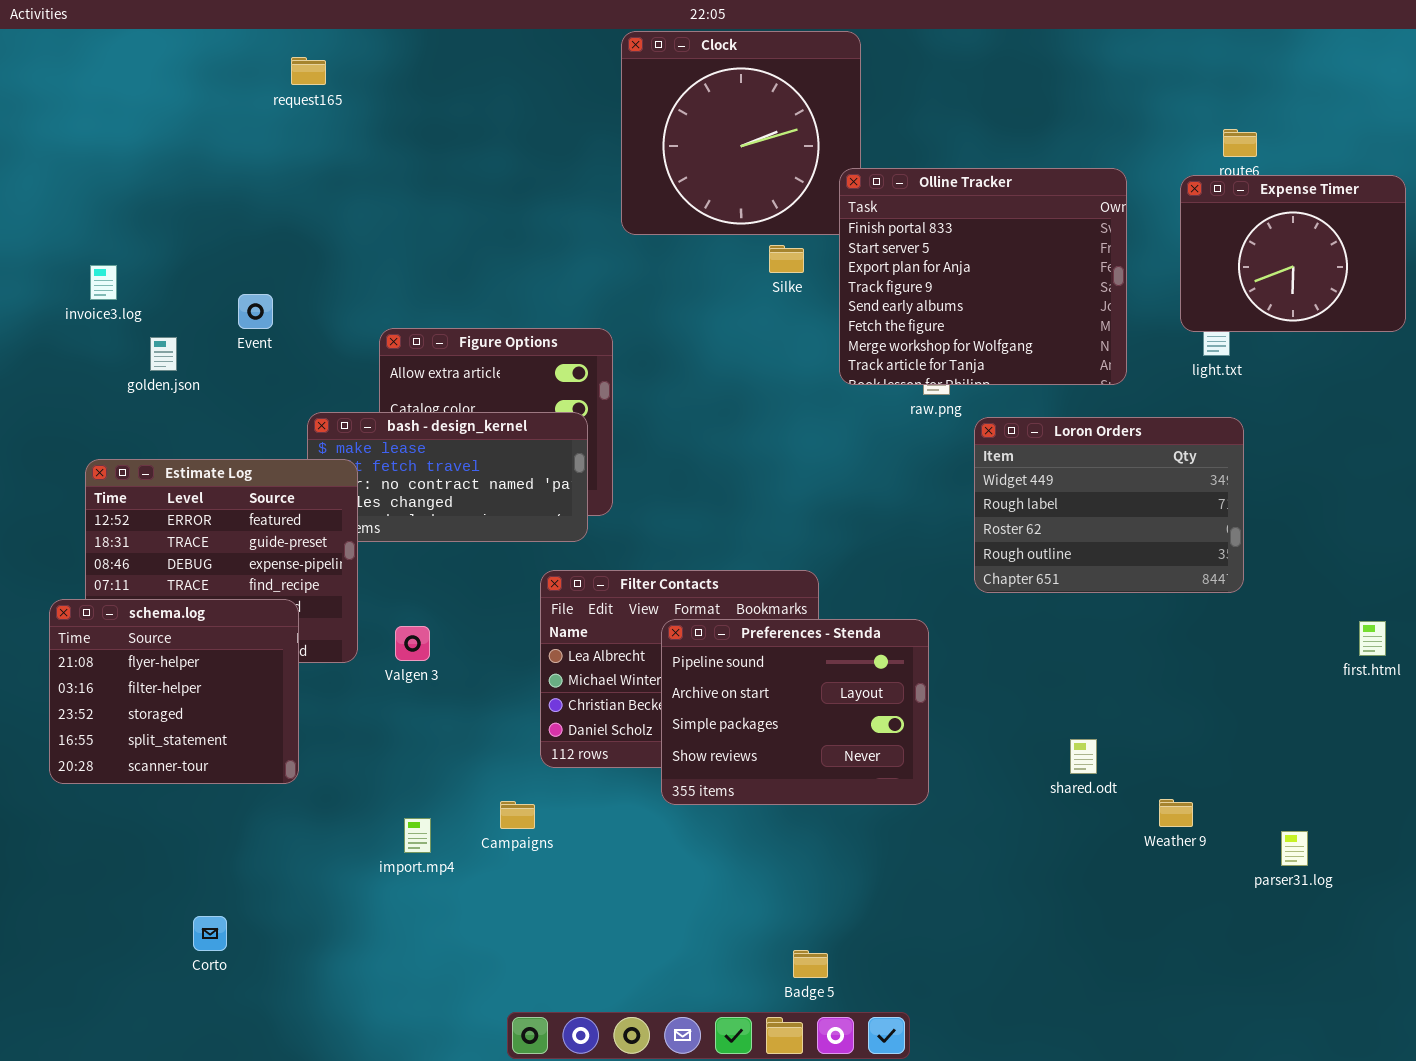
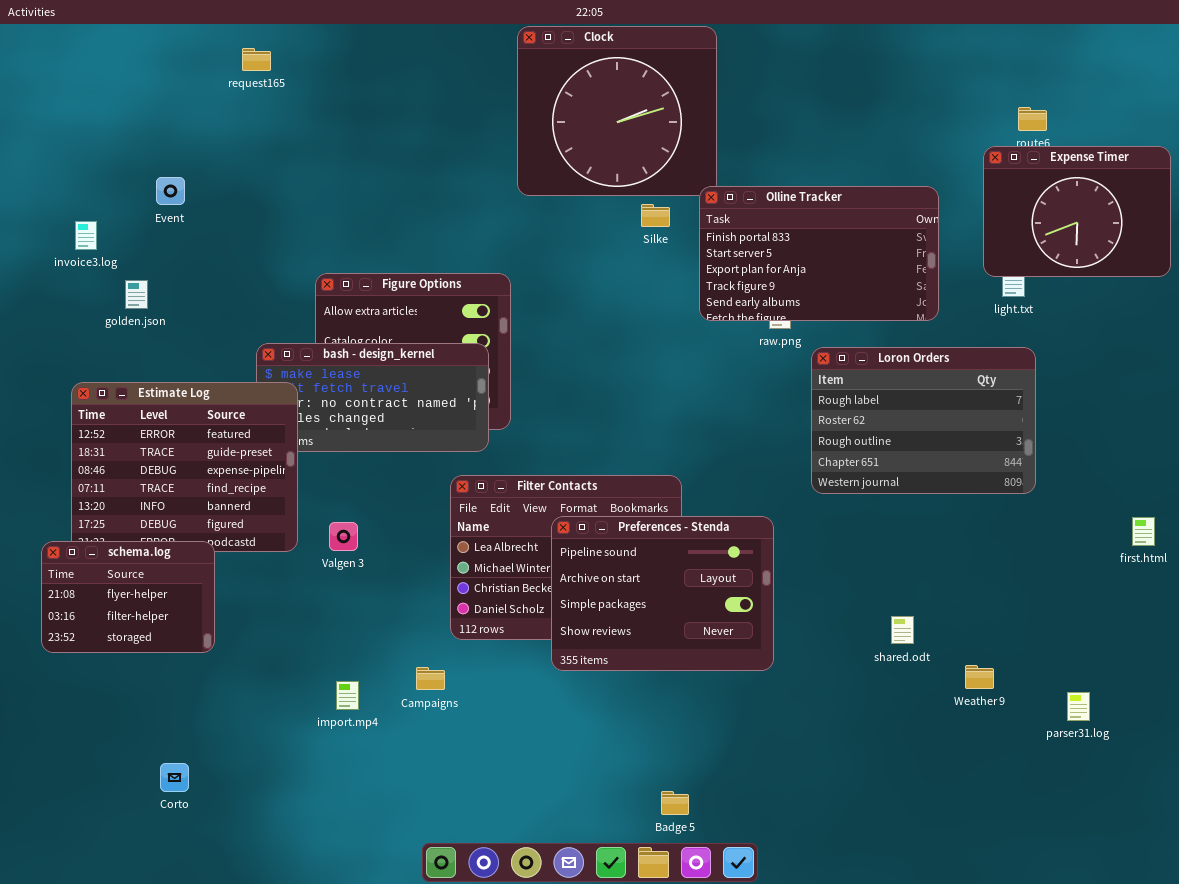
Olline Tracker: [839,168,1127,385] -> [699,186,939,321], resized
Event: [238,294,273,329] -> [156,177,185,205], moved
Loron Orders: [974,417,1244,593] -> [811,347,1036,494], scrolled down 1 row
schema.log: [49,599,299,784] -> [41,541,215,653], resized

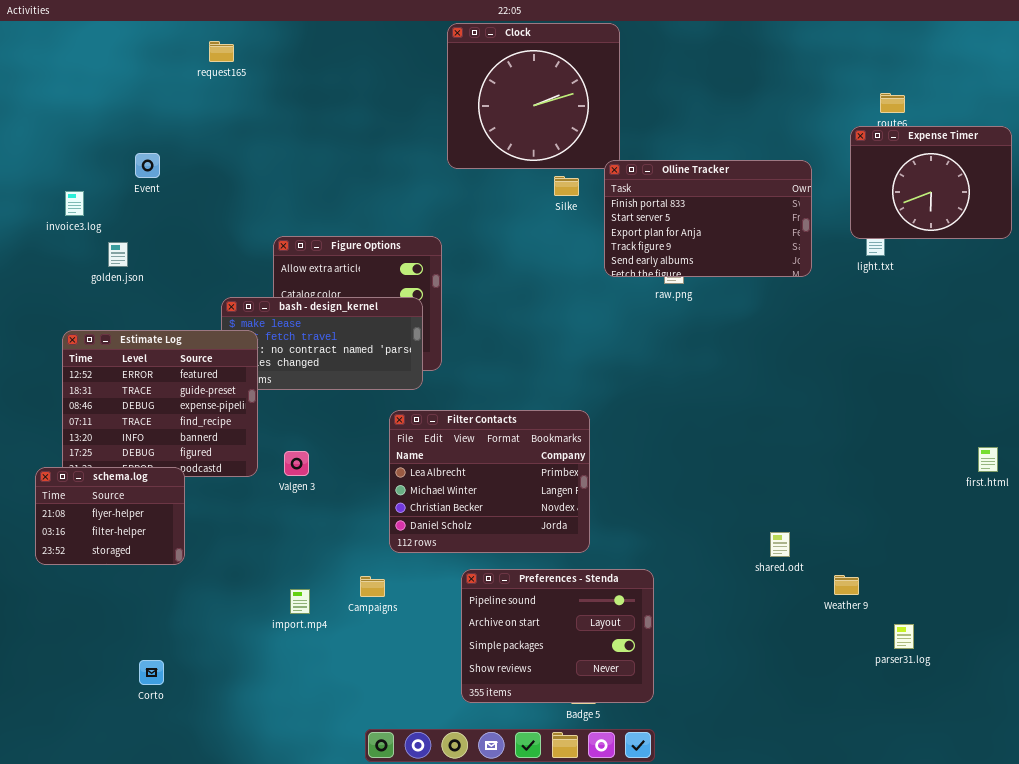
Loron Orders: [811,347,1036,494] -> none, closed
Preferences - Stenda: [551,516,774,671] -> [461,569,654,703], moved
parser31.log: [1067,692,1090,721] -> [894,624,914,649], moved

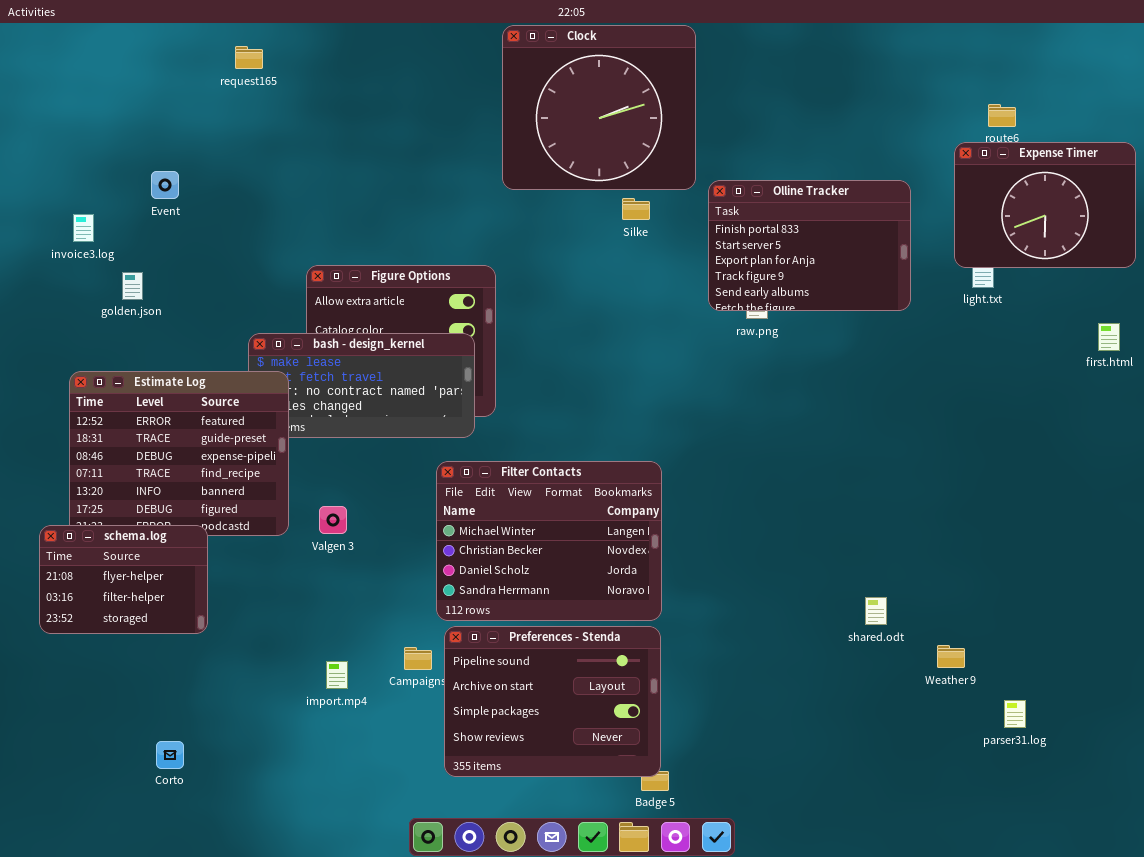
Olline Tracker: [604,160,812,277] -> [708,180,911,311], resized
Filter Contacts: [389,410,590,553] -> [436,461,662,621], scrolled down 1 row
first.html: [978,447,998,472] -> [1098,323,1120,351], moved
Preferences - Stenda: [461,569,654,703] -> [444,626,661,777], moved

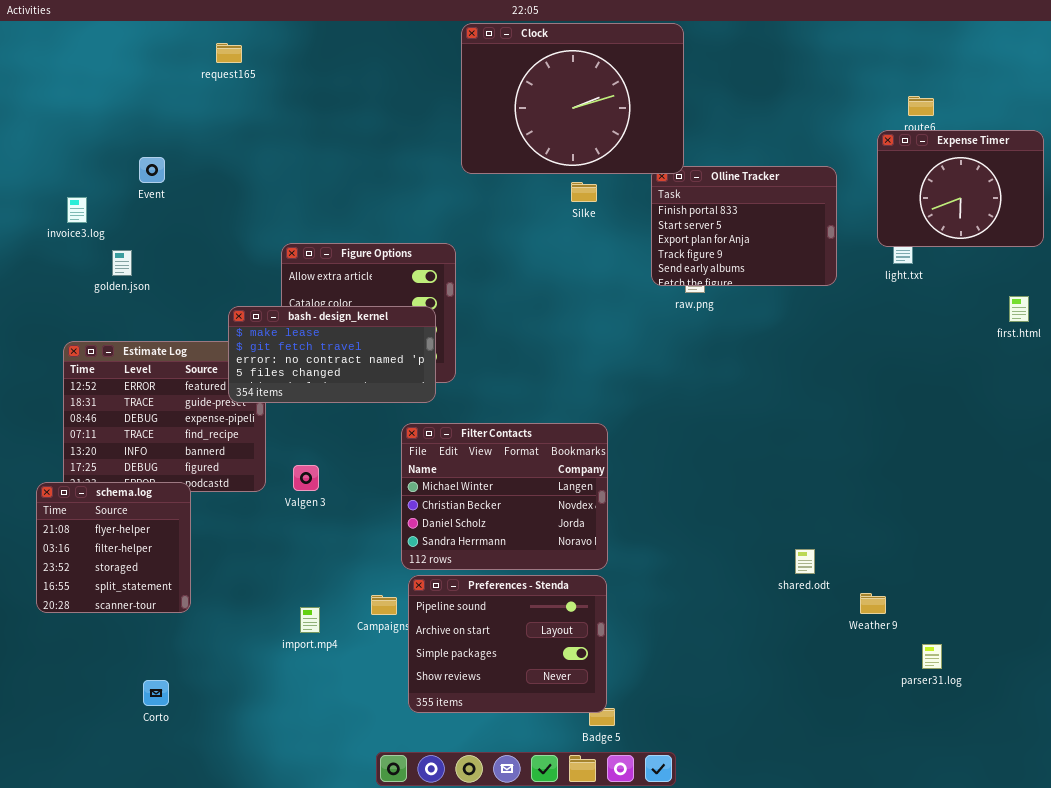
Clock: [502,25,696,190] -> [461,23,684,174], resized
bash - design_kernel: [248,333,475,438] -> [228,306,436,403], raised
schema.log: [39,525,208,634] -> [36,482,191,613], resized

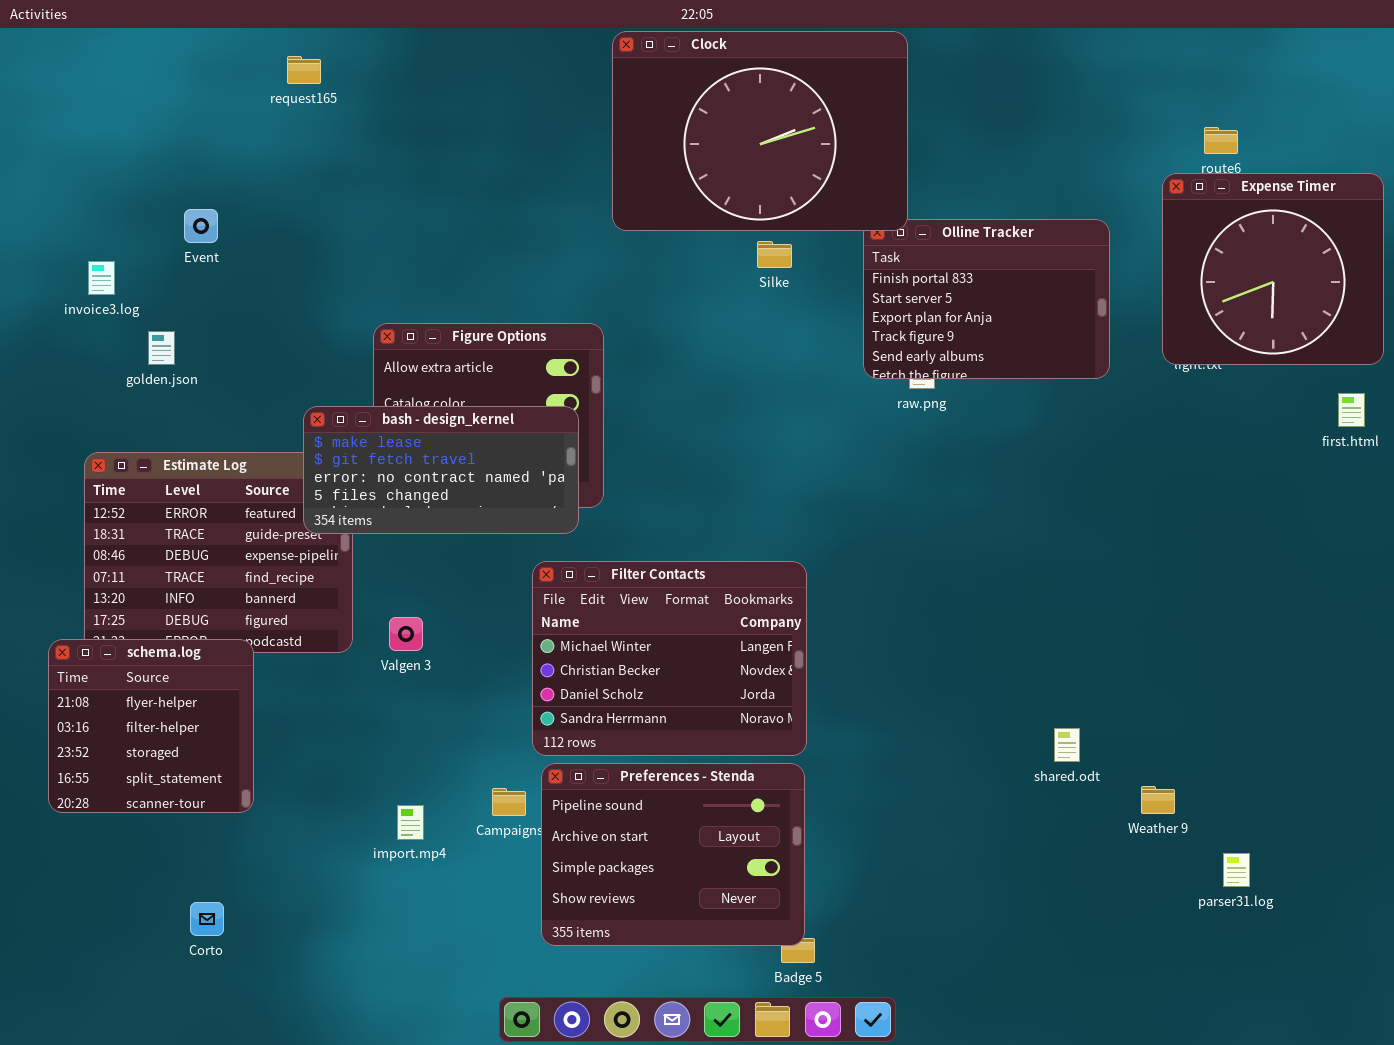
Expense Timer: [877,130,1044,247] -> [1162,173,1384,365], resized

